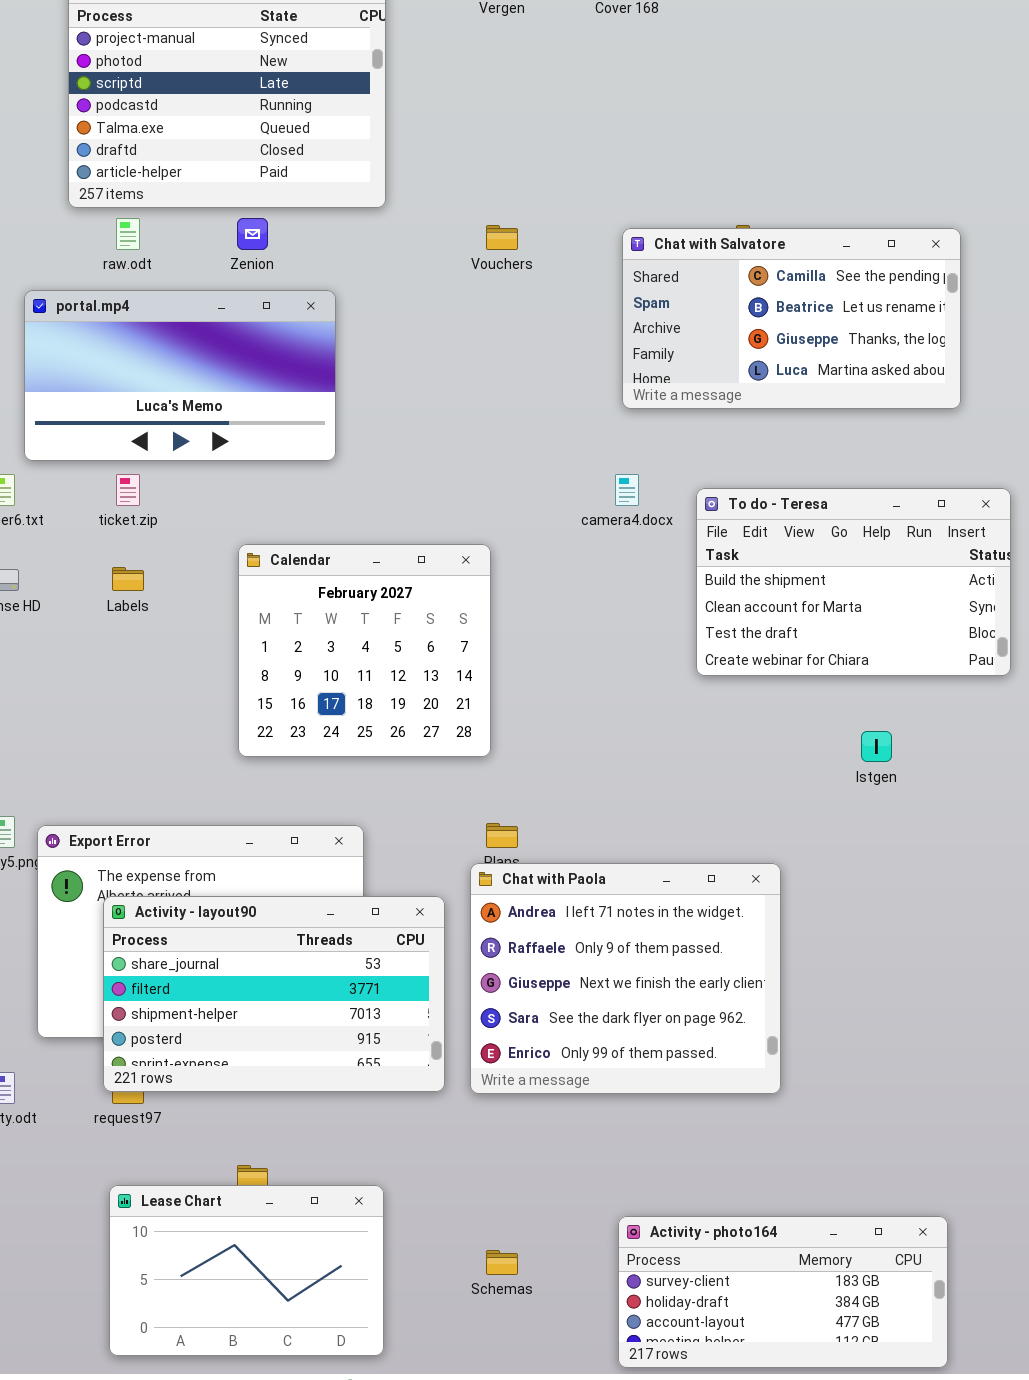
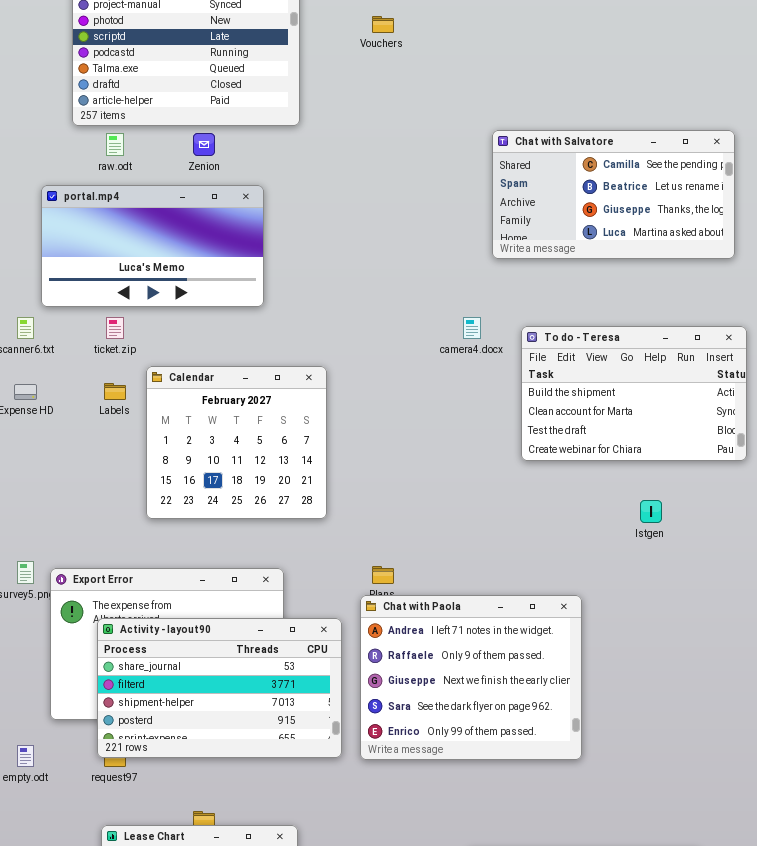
Vouchers: [486,225,518,250] -> [372,16,394,33], moved
Chat with Salvatore: [622,228,961,409] -> [492,130,735,259], moved
Calendar: [238,544,491,757] -> [146,366,327,519], moved

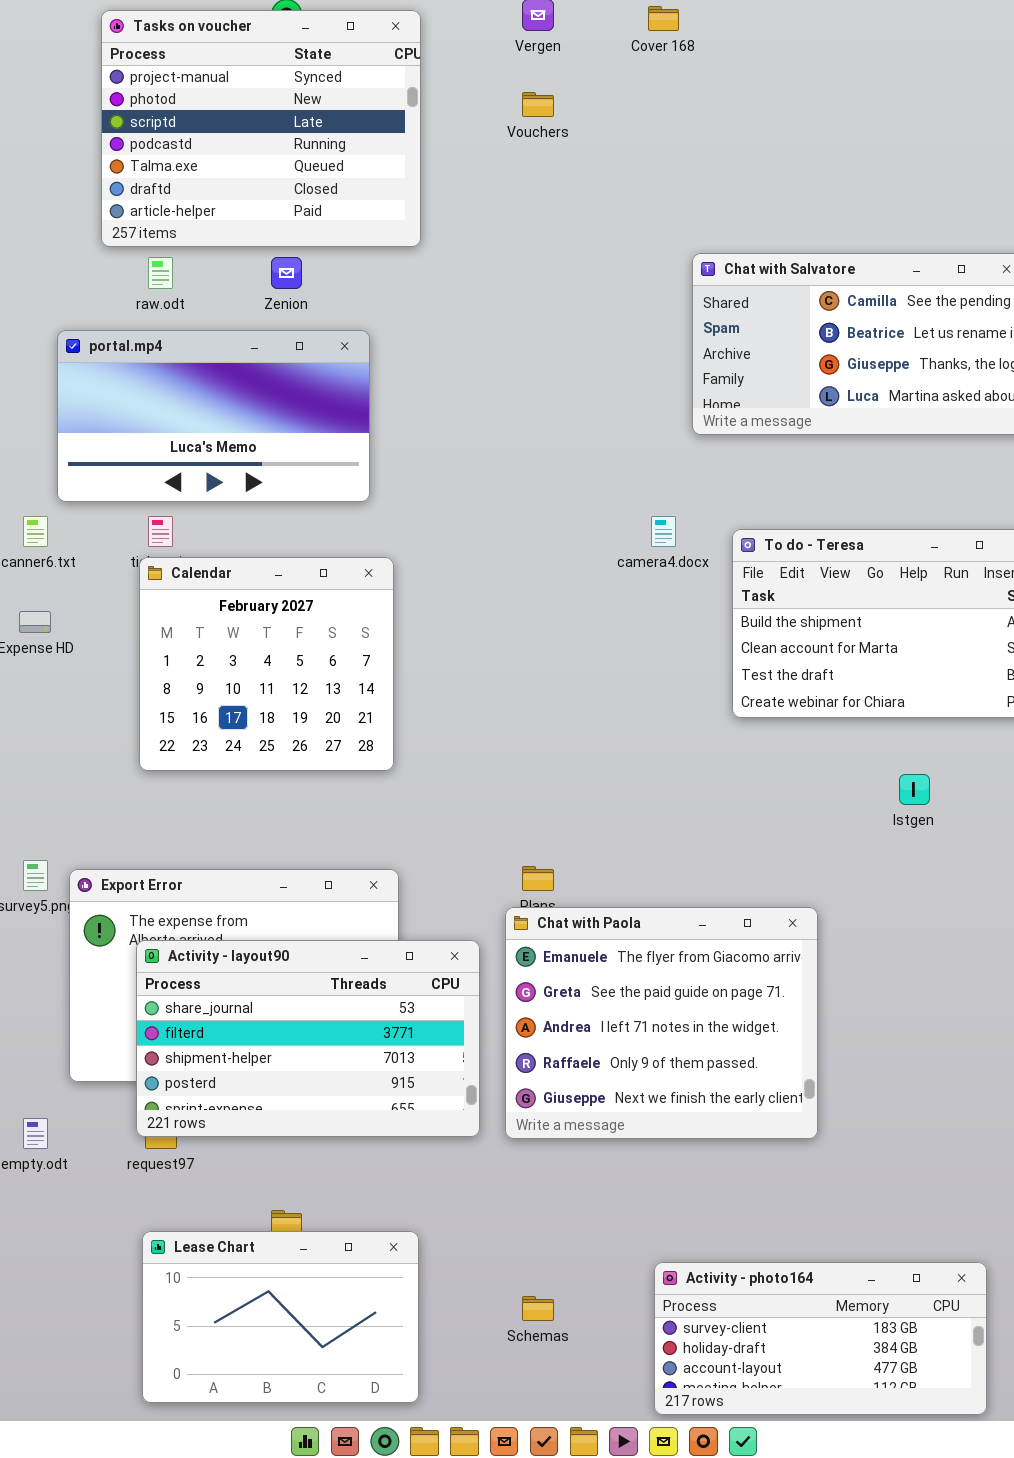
Calendar: [146,366,327,519] -> [139,557,394,771], moved
Chat with Paola: [360,595,582,760] -> [505,907,818,1139], scrolled up 2 rows

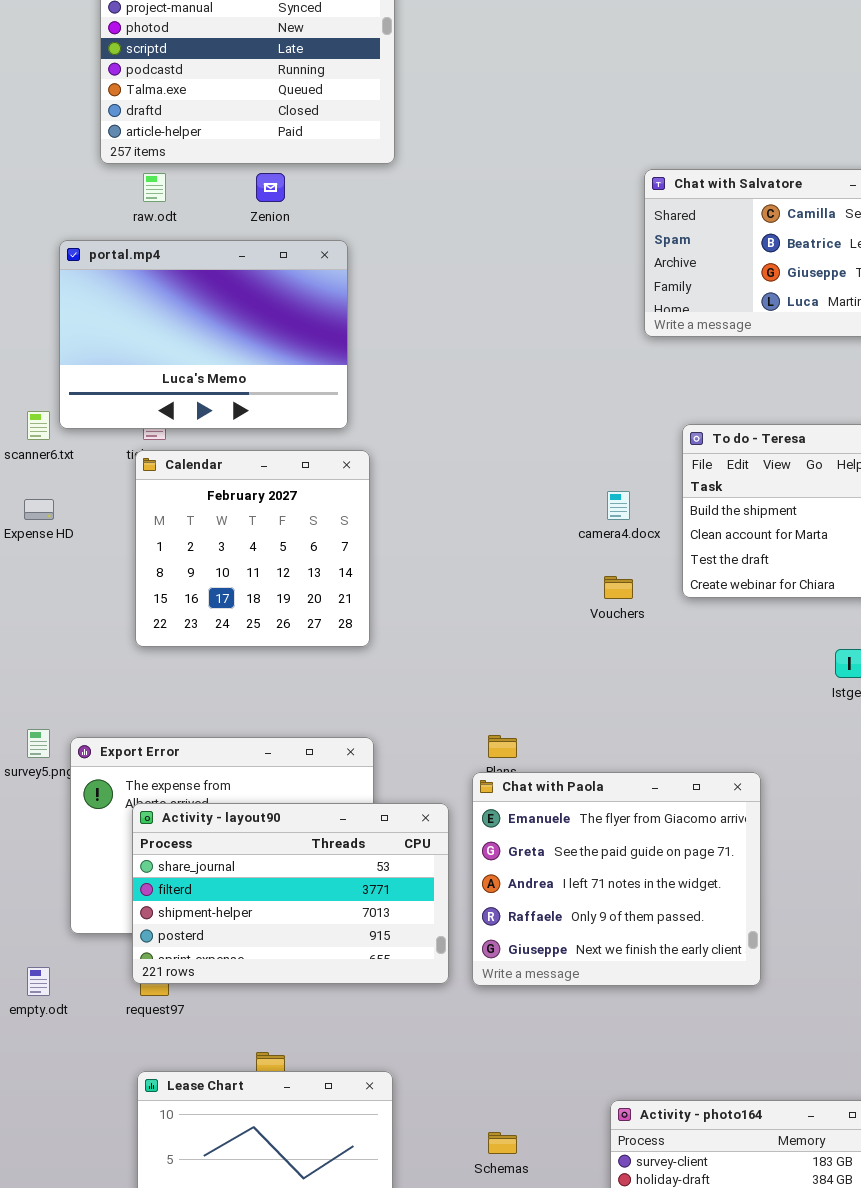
Vouchers: [522,92,554,117] -> [604,576,633,599], moved
portal.mp4: [57,330,370,502] -> [59,240,348,429], resized
camera4.docx: [651,516,676,547] -> [607,491,630,520], moved

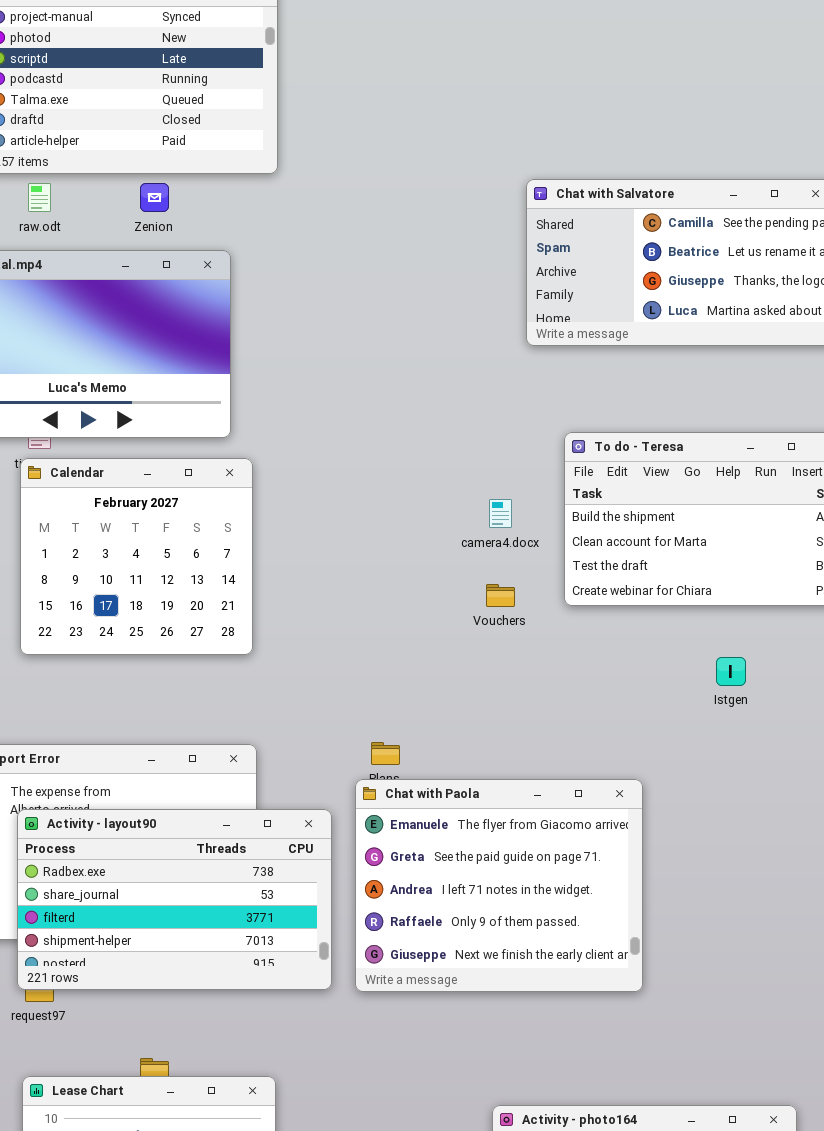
Activity - layout90: [132,803,449,984] -> [17,809,332,990], scrolled up 1 row

